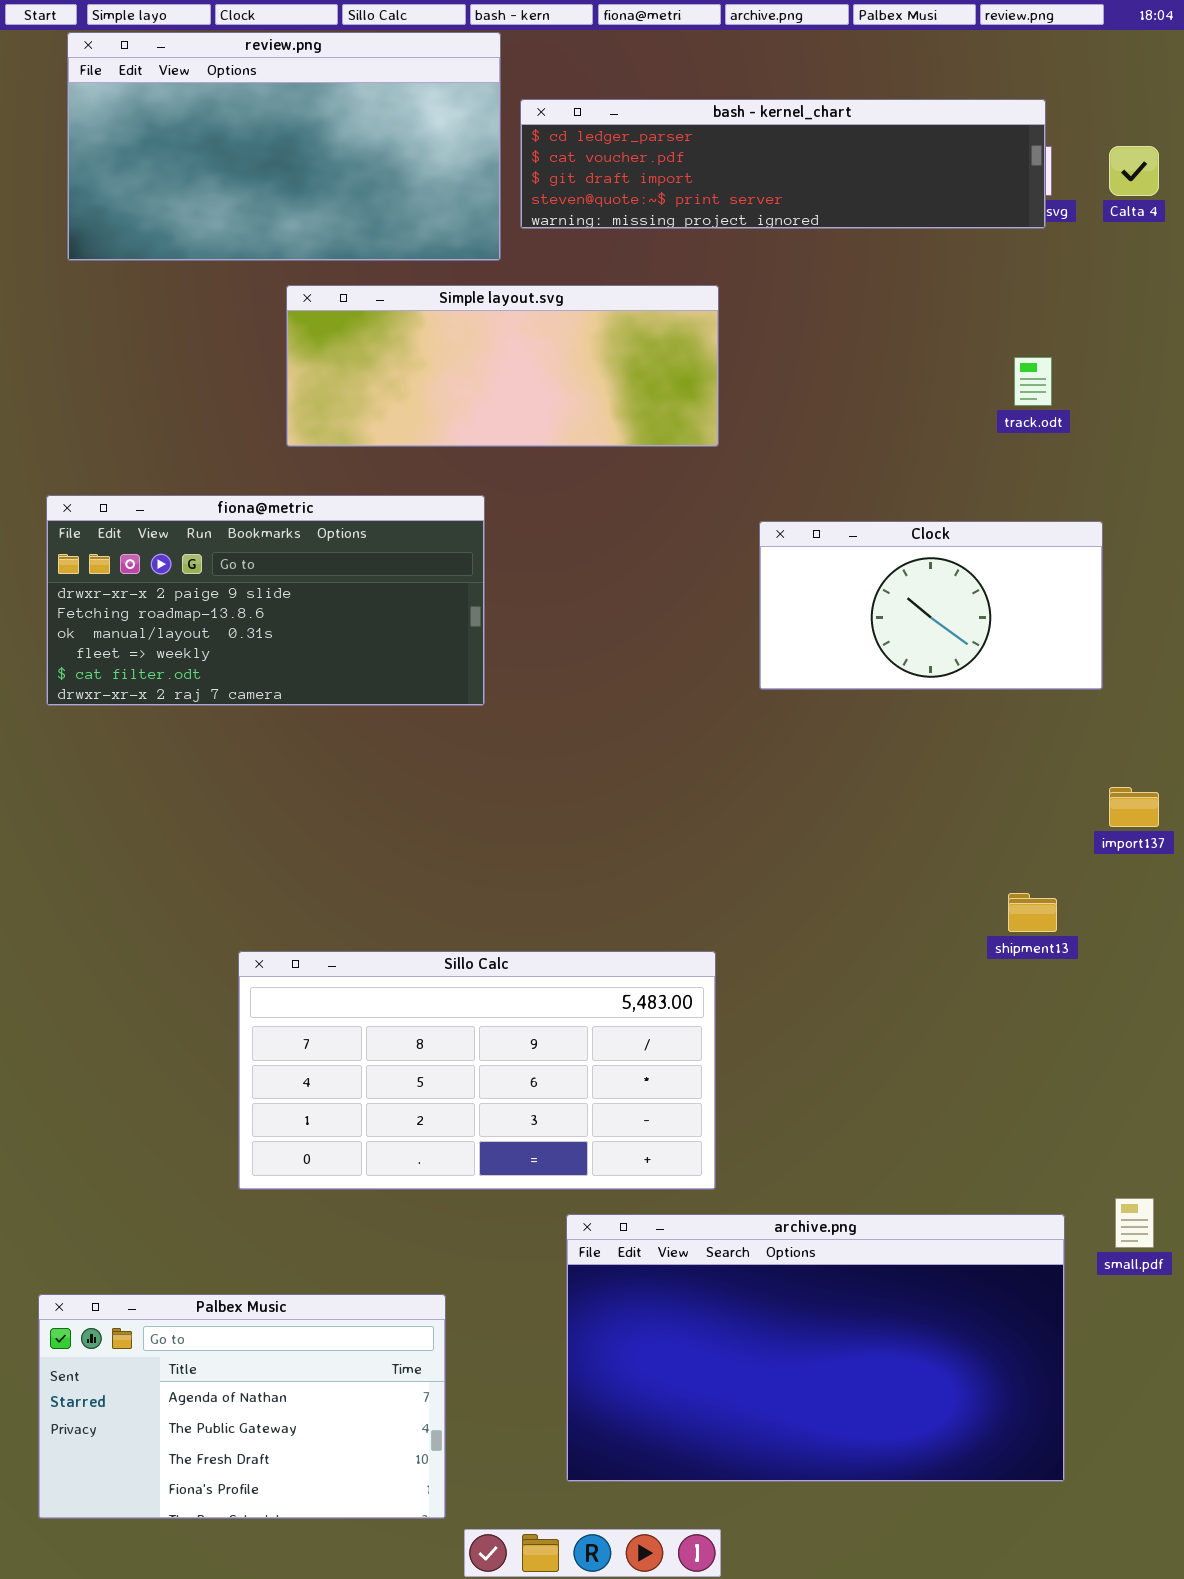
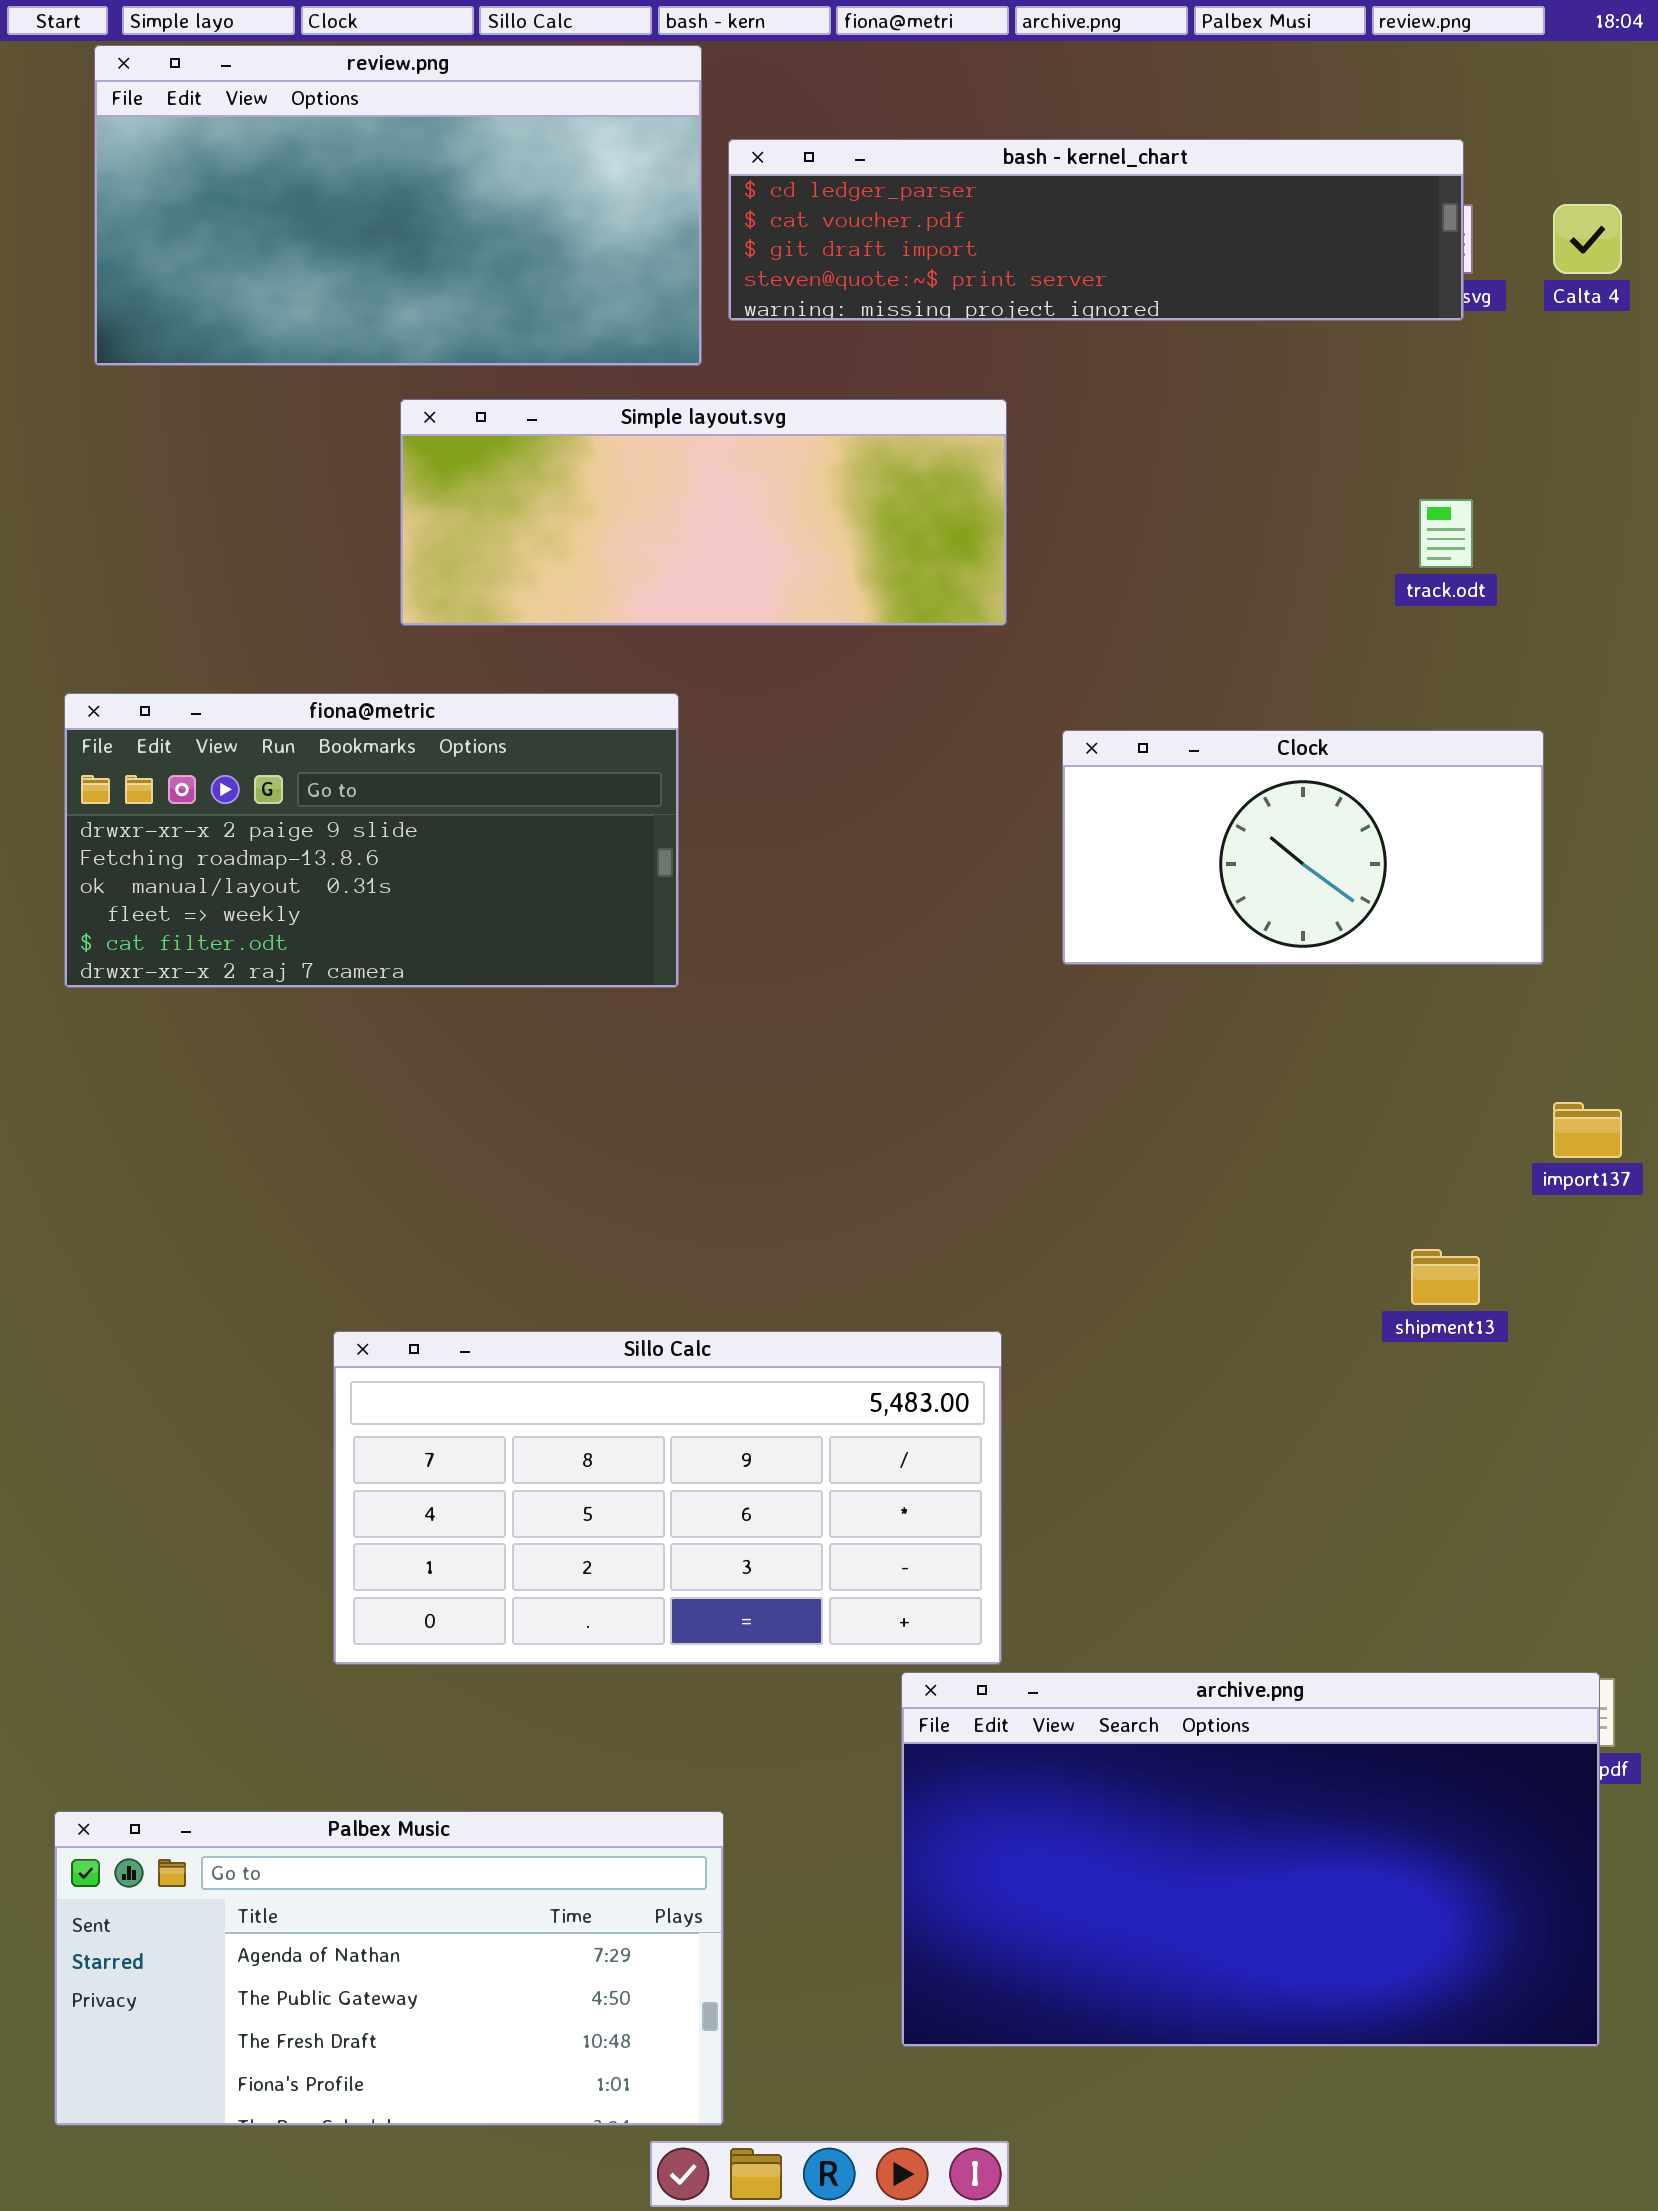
archive.png: [566,1214,1065,1482] -> [901,1672,1600,2047], moved
Palbex Music: [38,1294,446,1519] -> [54,1811,724,2126], resized

